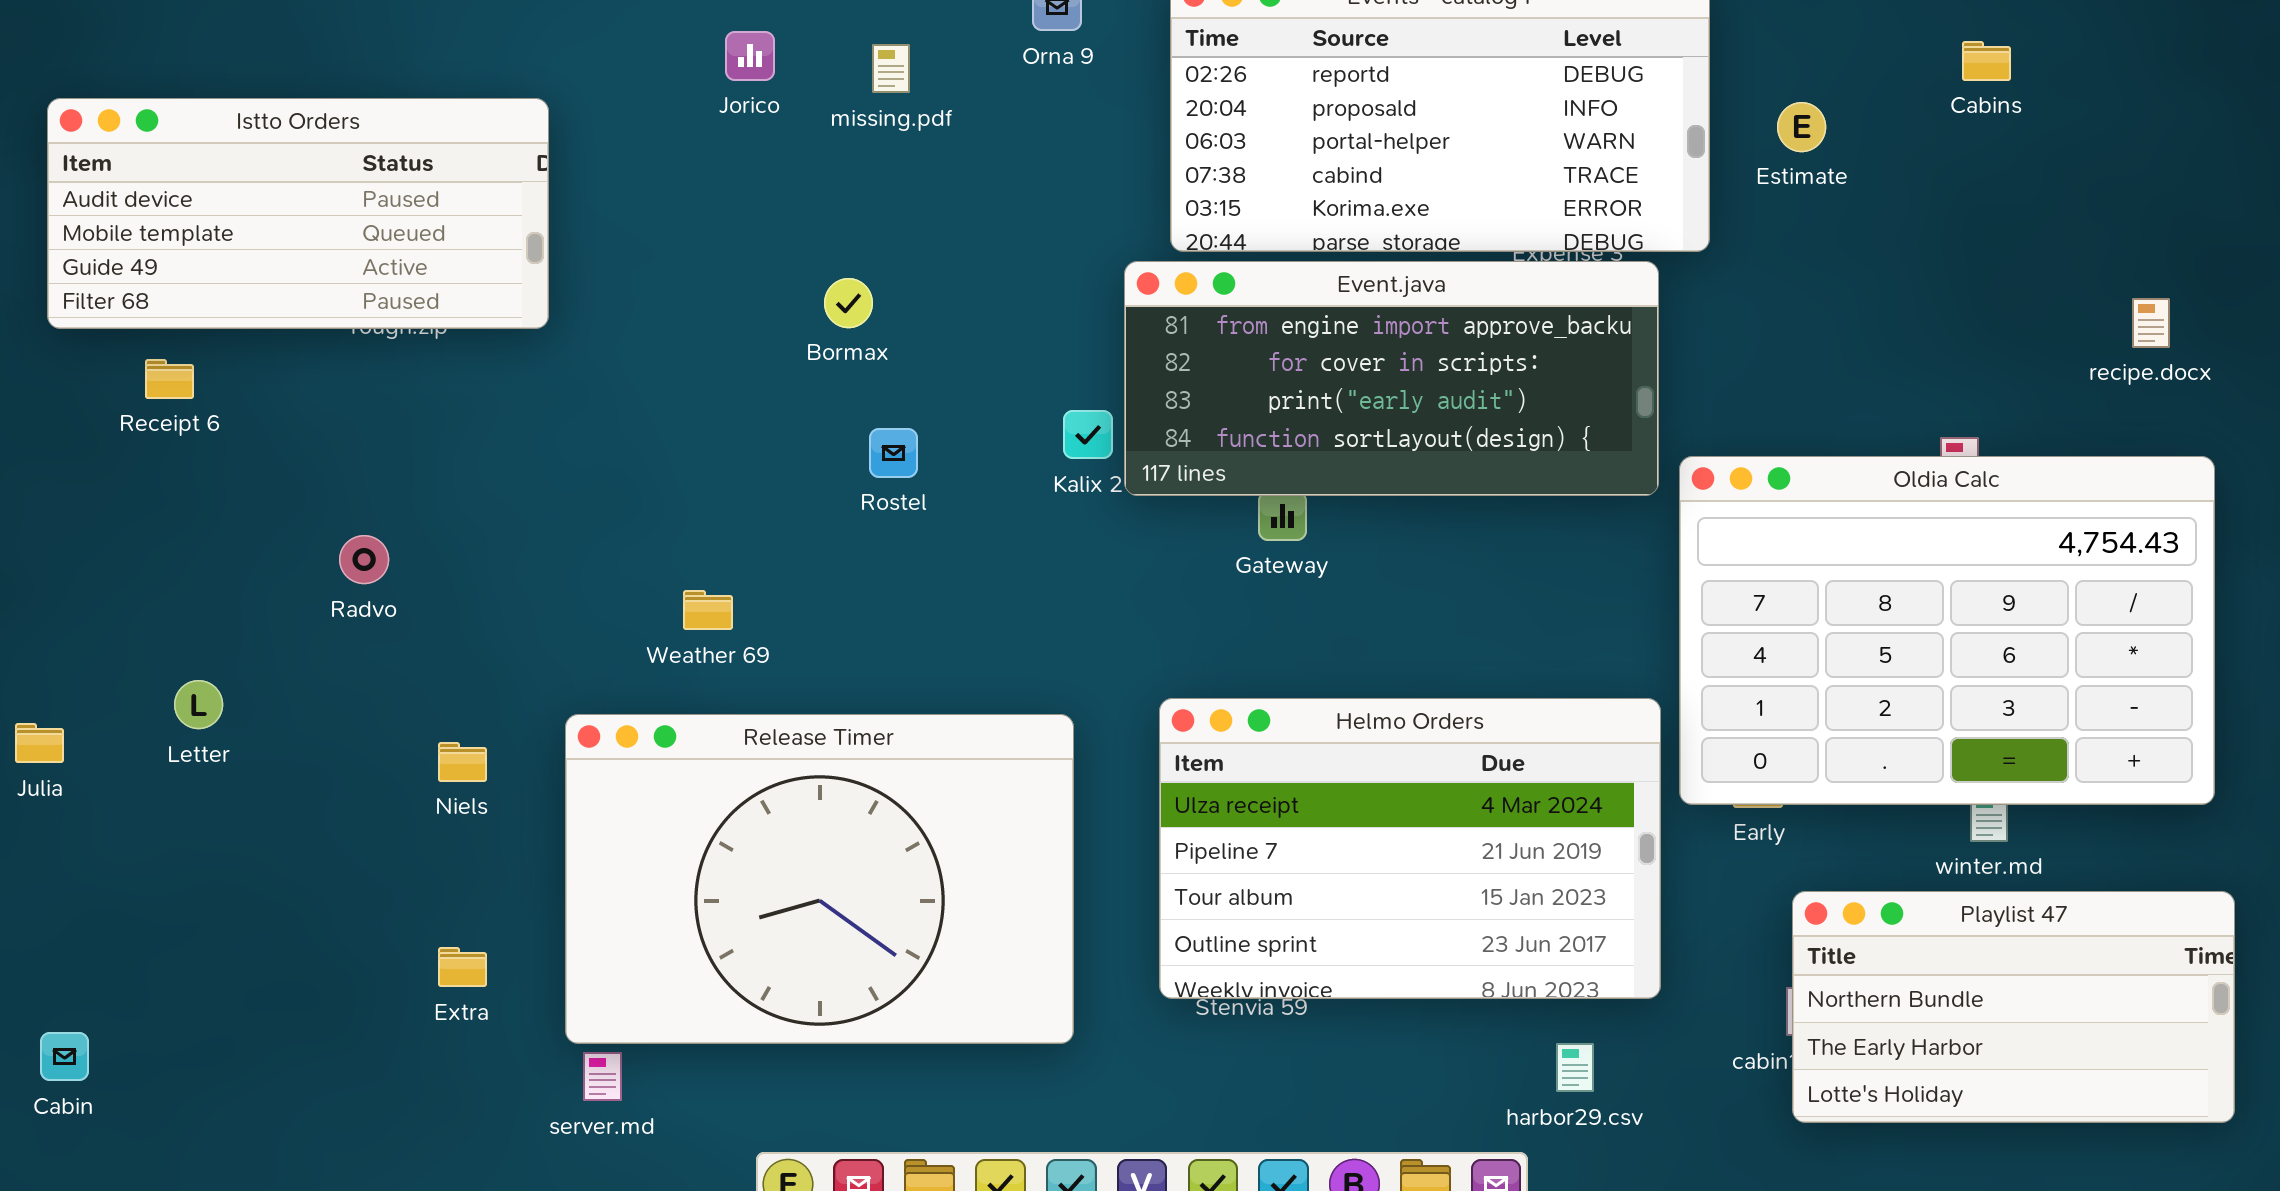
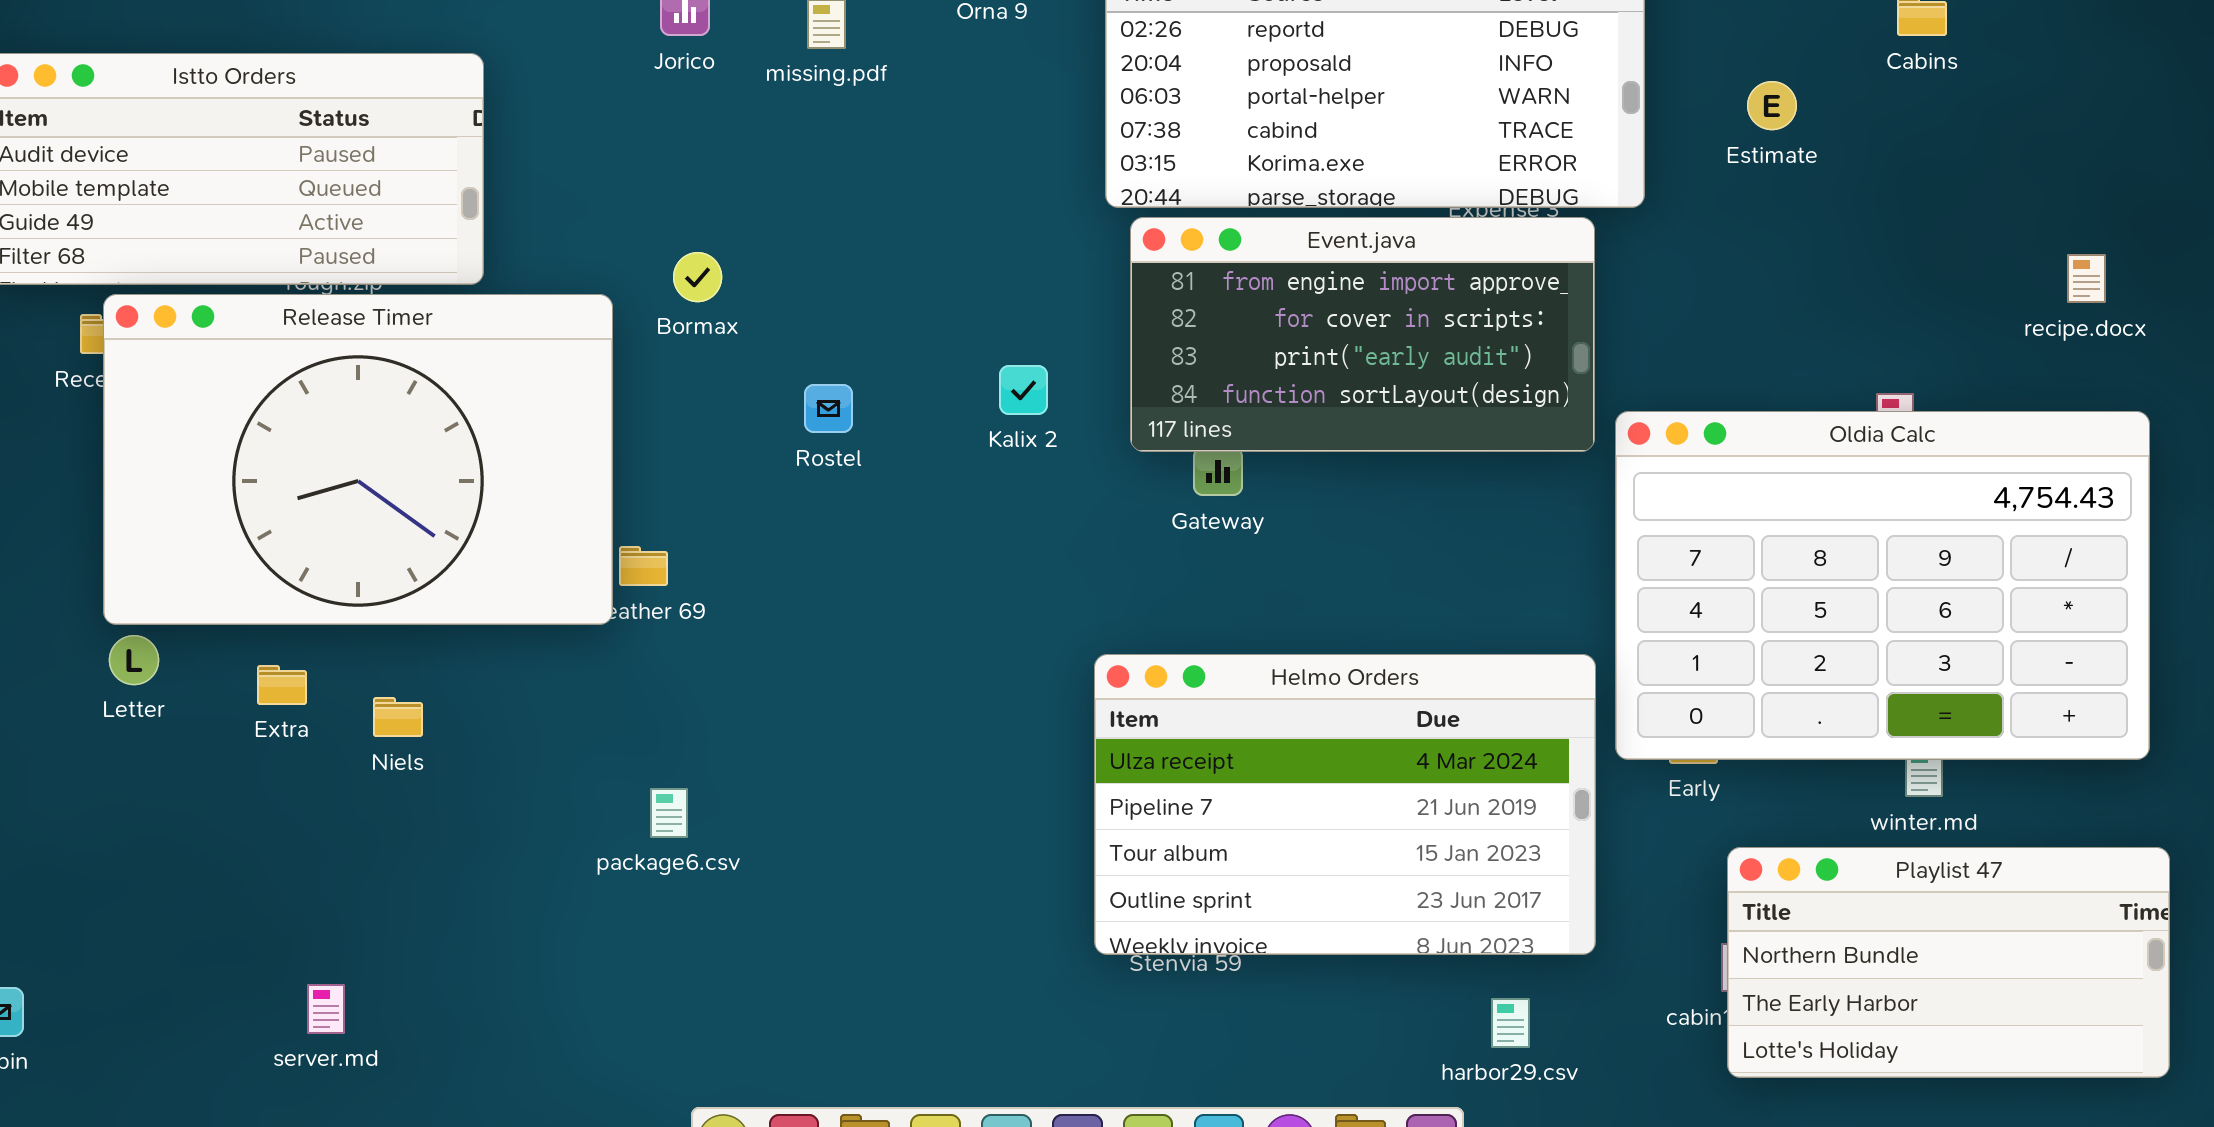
Estimate: [1777,102,1826,152] -> [1747,81,1797,130], moved
Event.java: [1124,261,1659,496] -> [1130,217,1595,452], resized
Bormax: [824,278,873,328] -> [673,252,722,302], moved
Release Timer: [565,714,1074,1044] -> [103,294,613,625], moved
Extra: [438,947,487,987] -> [257,665,307,705], moved
server.md: [583,1052,622,1101] -> [307,984,345,1034], moved

